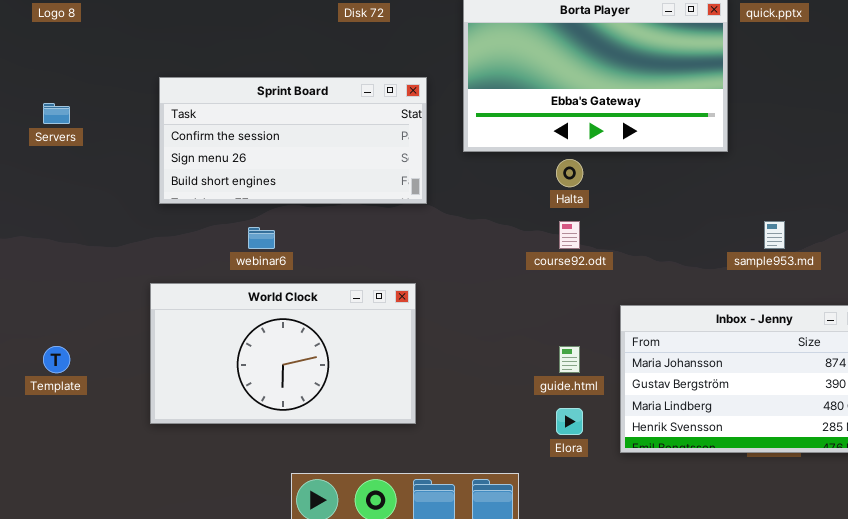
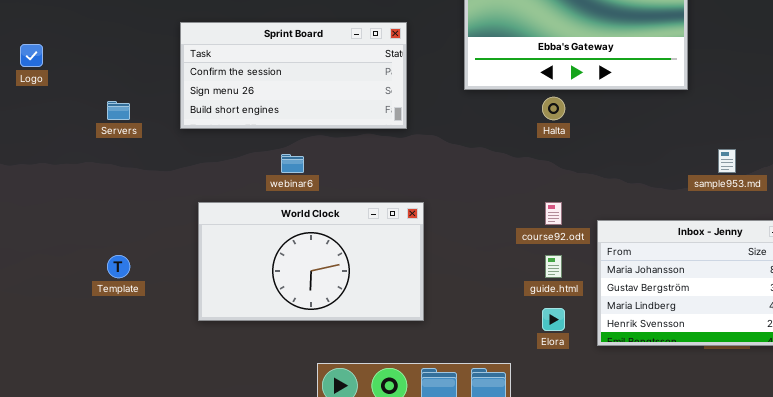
Sprint Board: [159,77,427,204] -> [180,22,407,129], moved
Servers: [43,103,70,124] -> [107,101,130,120], moved
course92.odt: [559,221,580,249] -> [545,202,562,225], moved

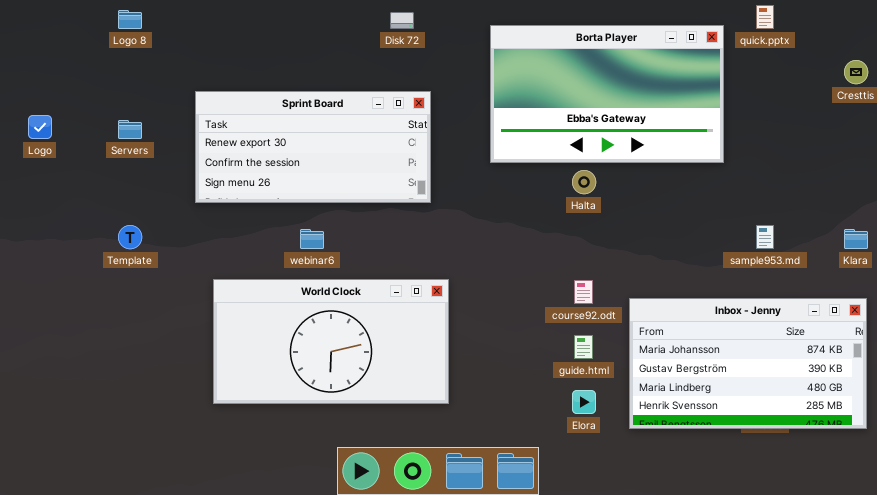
Sprint Board: [180,22,407,129] -> [195,91,431,203], scrolled up 1 row
Servers: [107,101,130,120] -> [118,120,142,139], moved
Template: [107,255,130,278] -> [118,225,142,249], moved

